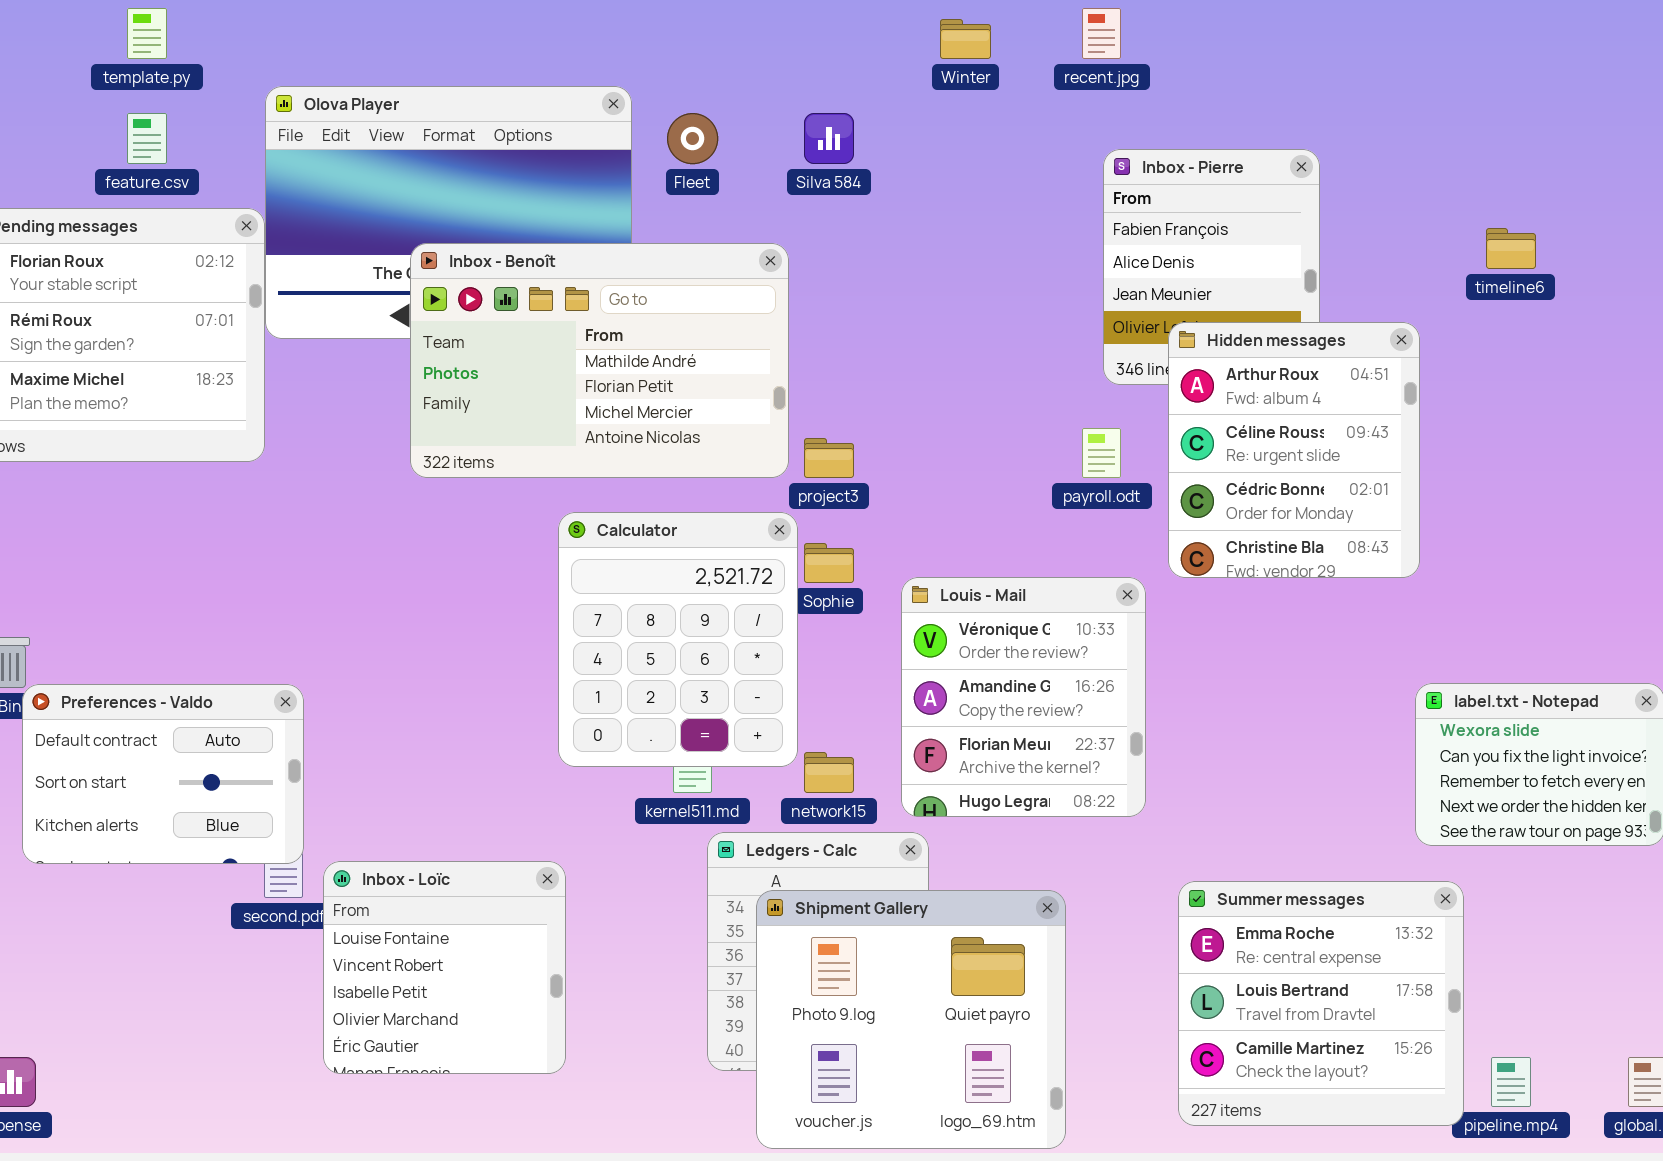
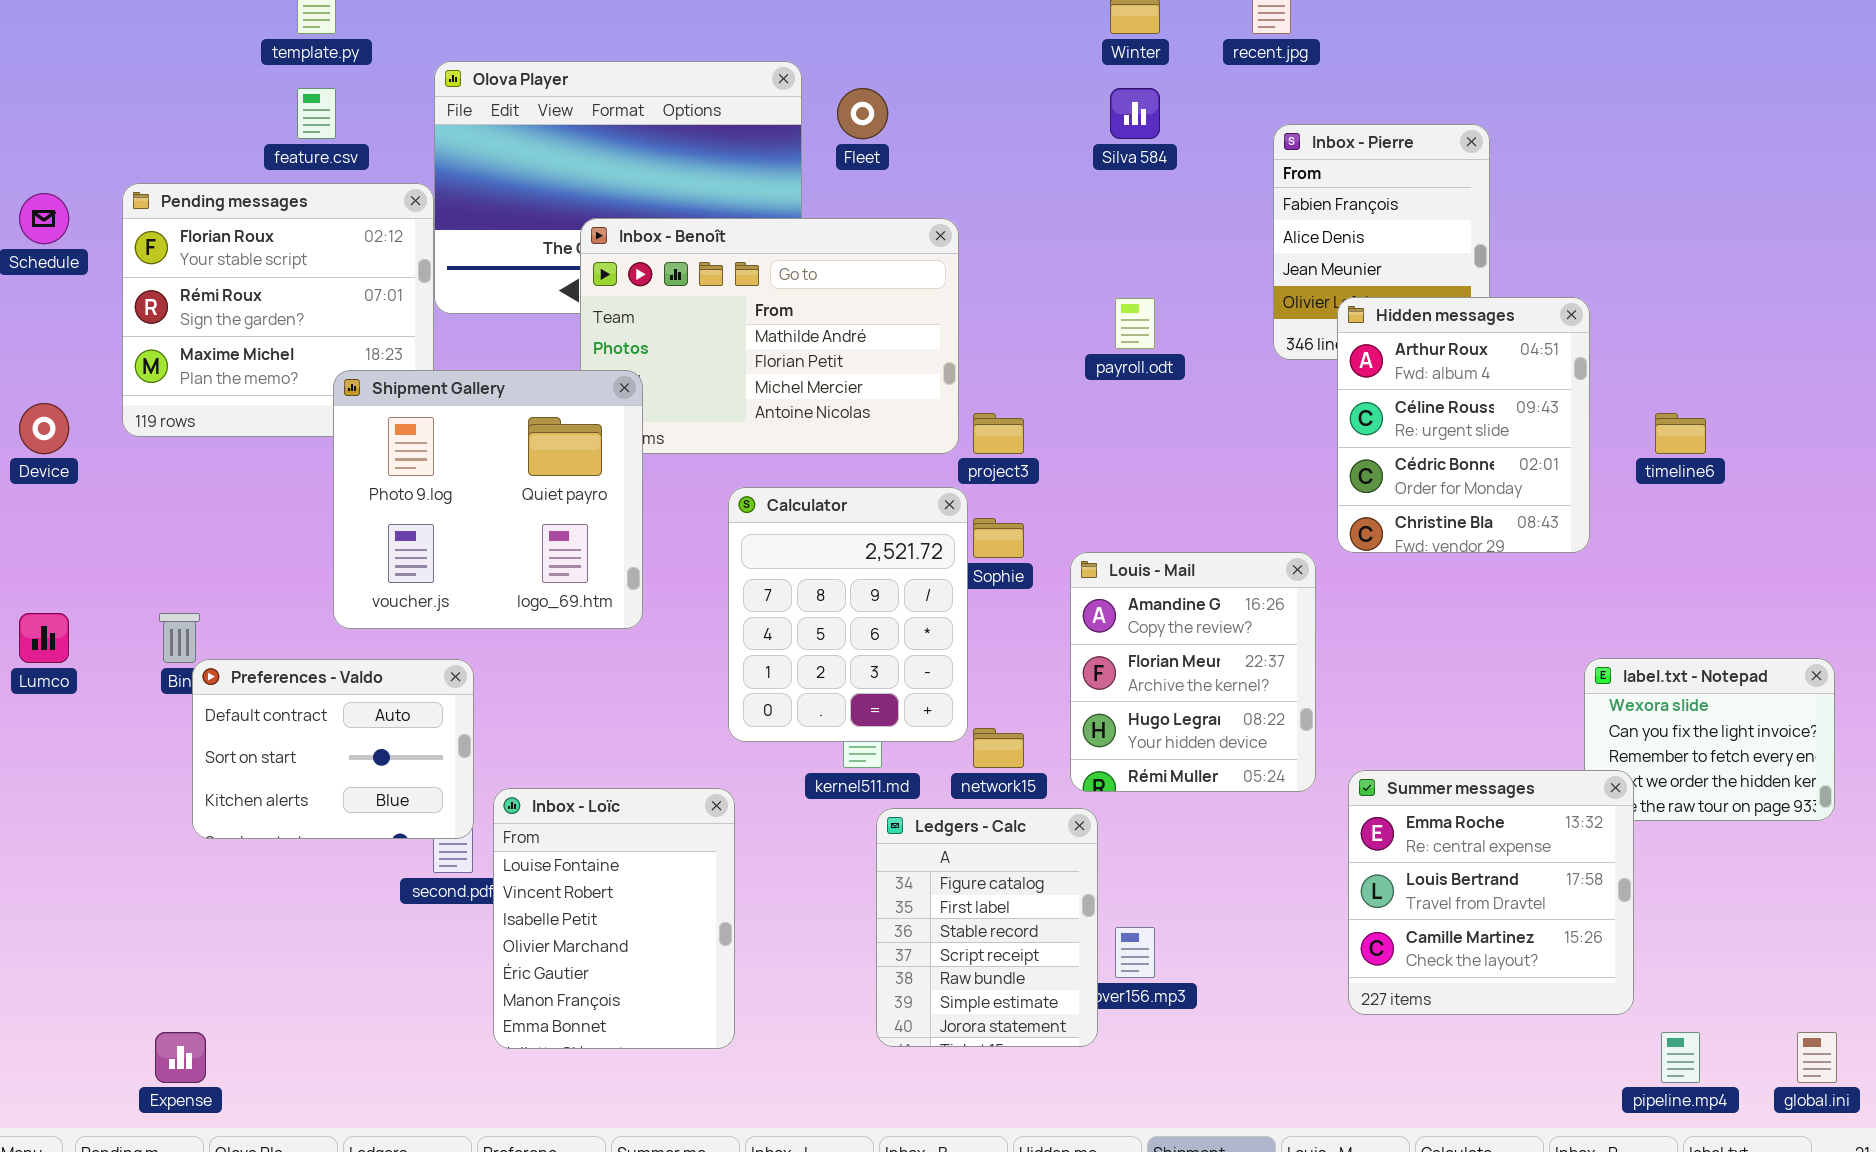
Silva 584: [804,113,854,164] -> [1110,88,1160,139], moved
timeline6: [1486,228,1536,269] -> [1655,413,1706,454], moved
payroll.odt: [1082,428,1121,478] -> [1115,298,1155,349], moved
Louis - Mail: [901,577,1146,817] -> [1070,552,1316,792], scrolled down 1 row
Inbox - Loïc: [323,861,566,1074] -> [493,788,735,1049], resized
Summer messages: [1178,881,1464,1126] -> [1348,770,1634,1015], moved
Shipment Gallery: [756,890,1066,1149] -> [333,370,643,629], moved

